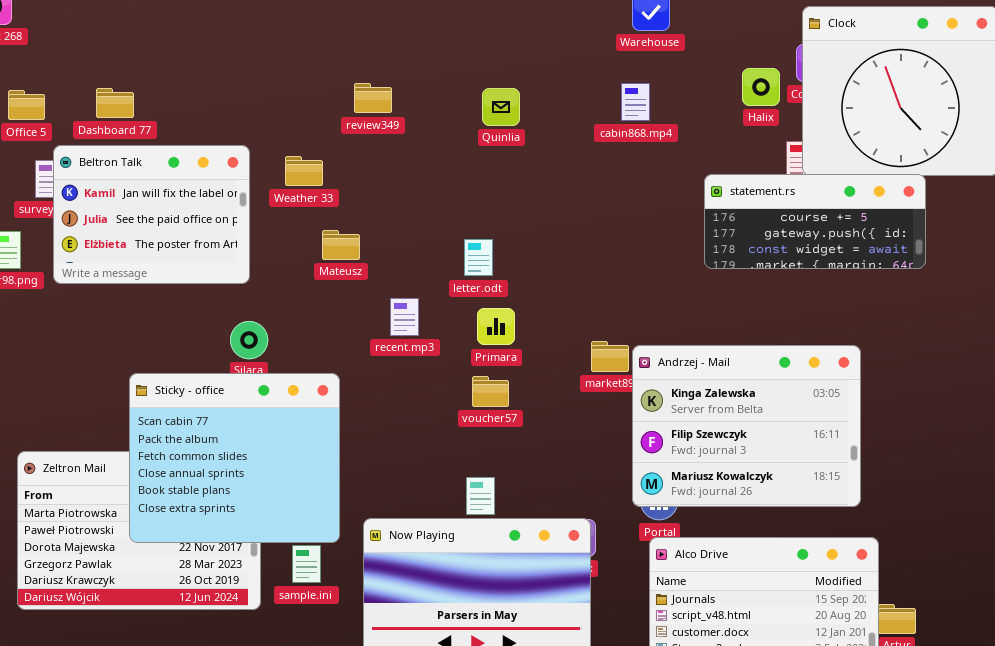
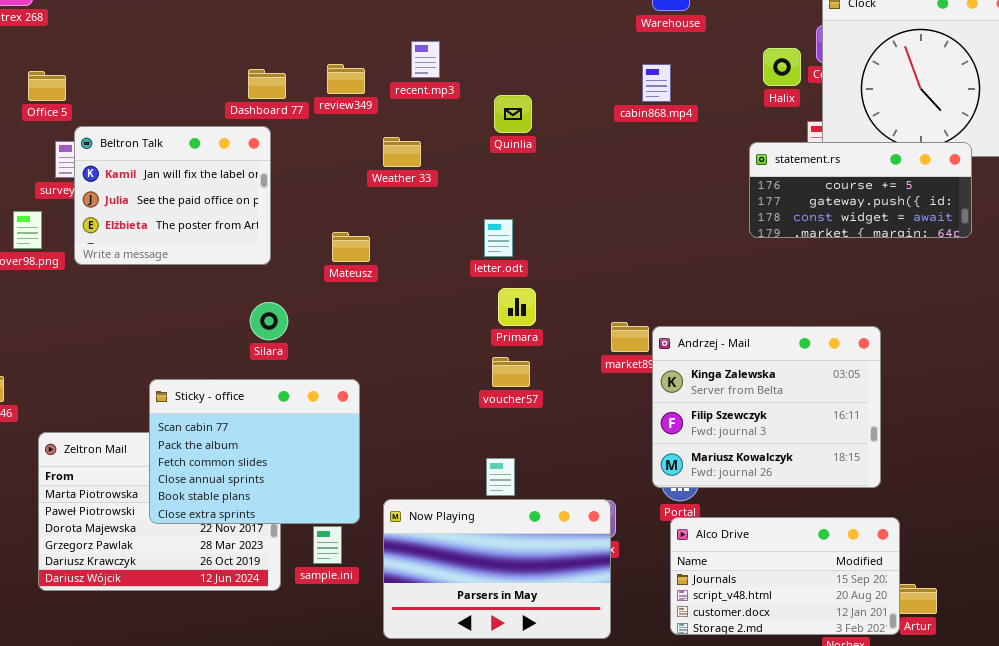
review349: [354,83,392,113] -> [327,64,365,94], moved
Dashboard 77: [96,88,134,118] -> [248,69,286,99], moved
Quinlia: [482,88,520,126] -> [494,95,532,133], moved
Weather 33: [285,156,323,186] -> [383,137,421,167], moved
statement.rs: [704,174,926,269] -> [749,142,972,238], moved
Mateusz: [322,230,360,260] -> [332,232,370,262], moved
recent.mp3: [390,298,419,336] -> [411,41,440,78], moved
Sticky - office: [129,373,340,543] -> [149,379,360,524], resized

